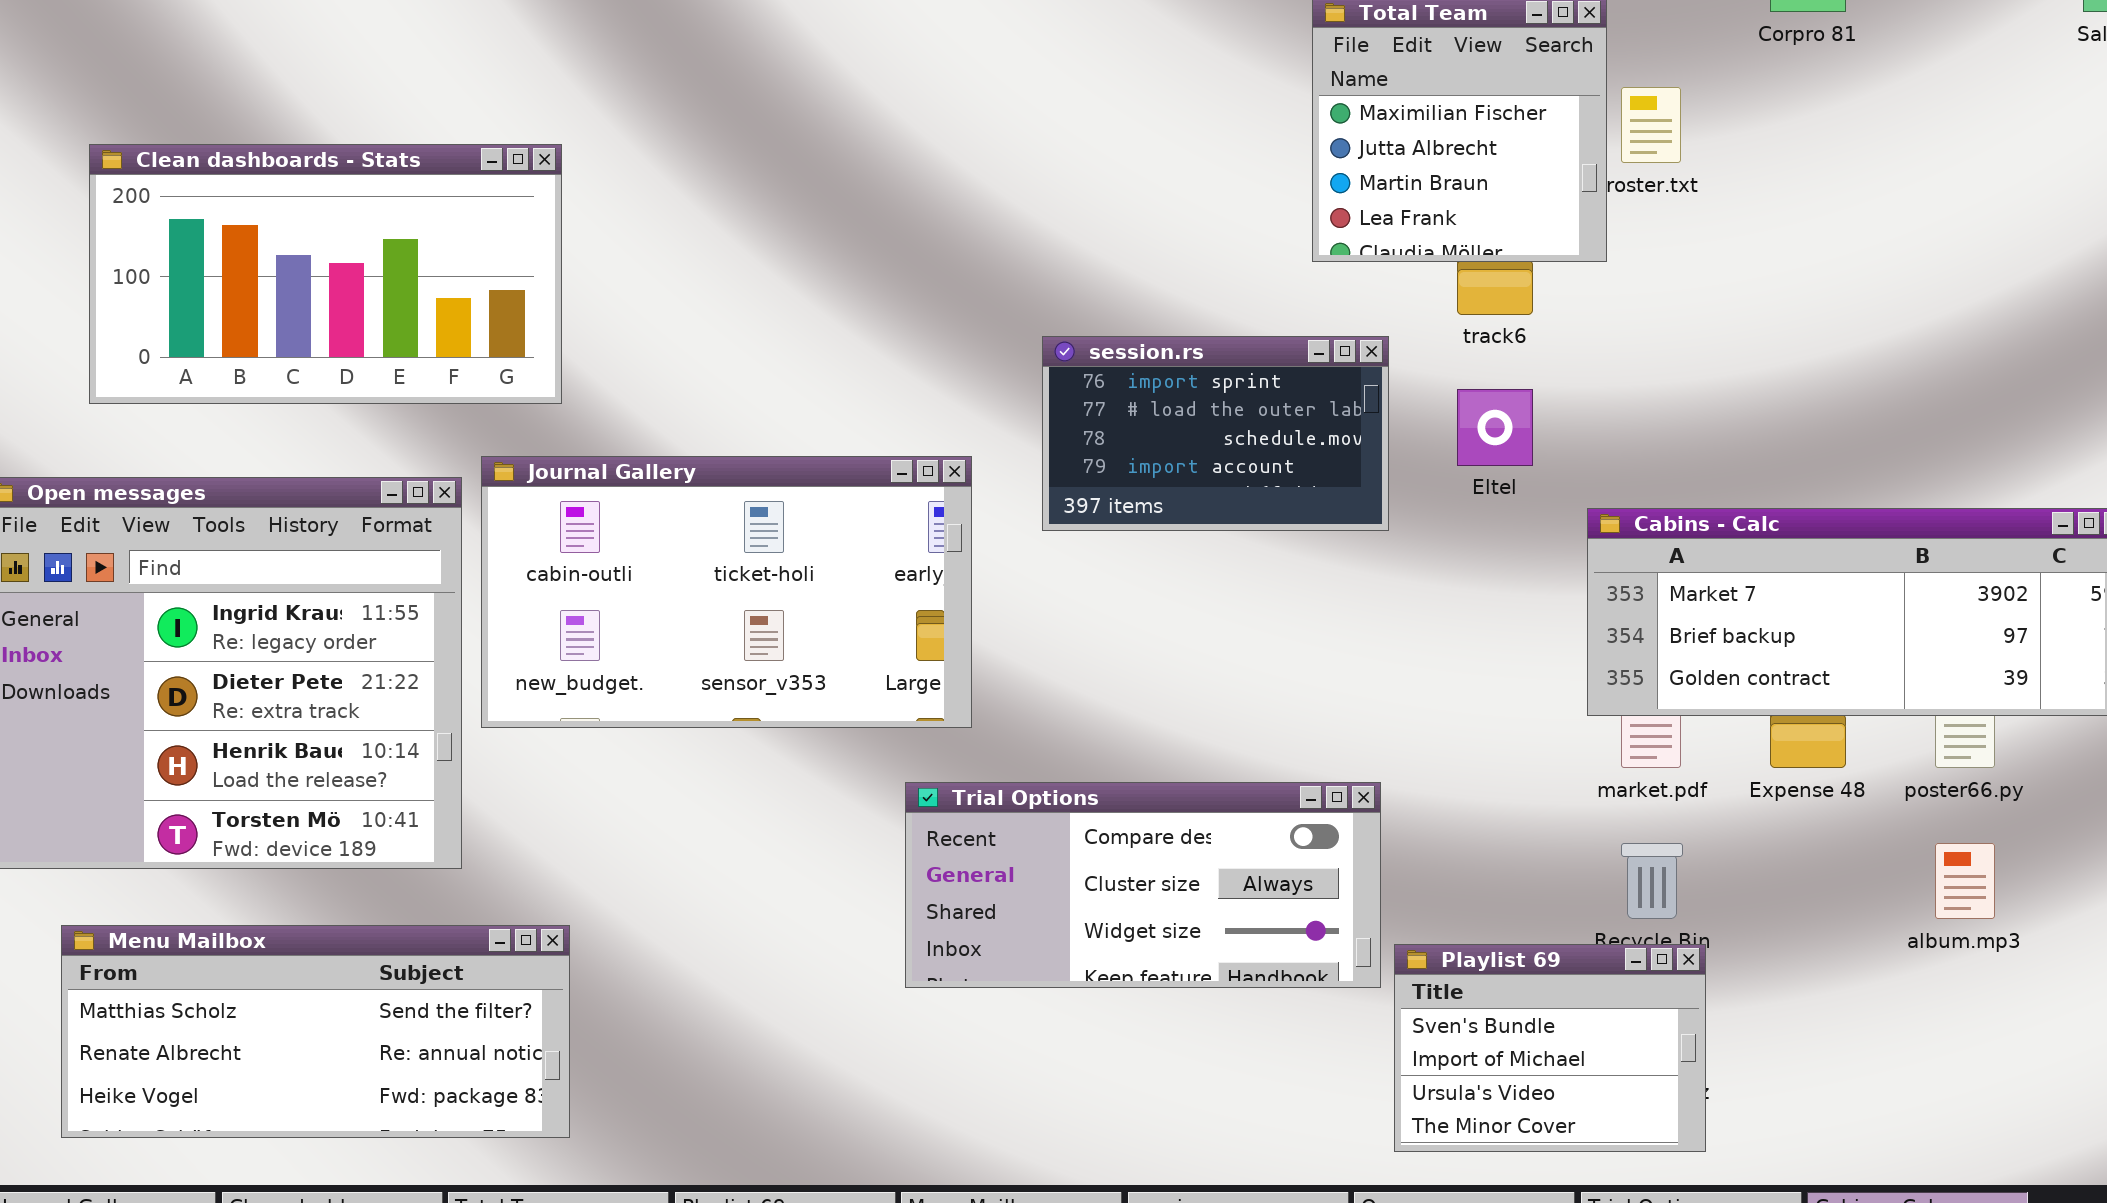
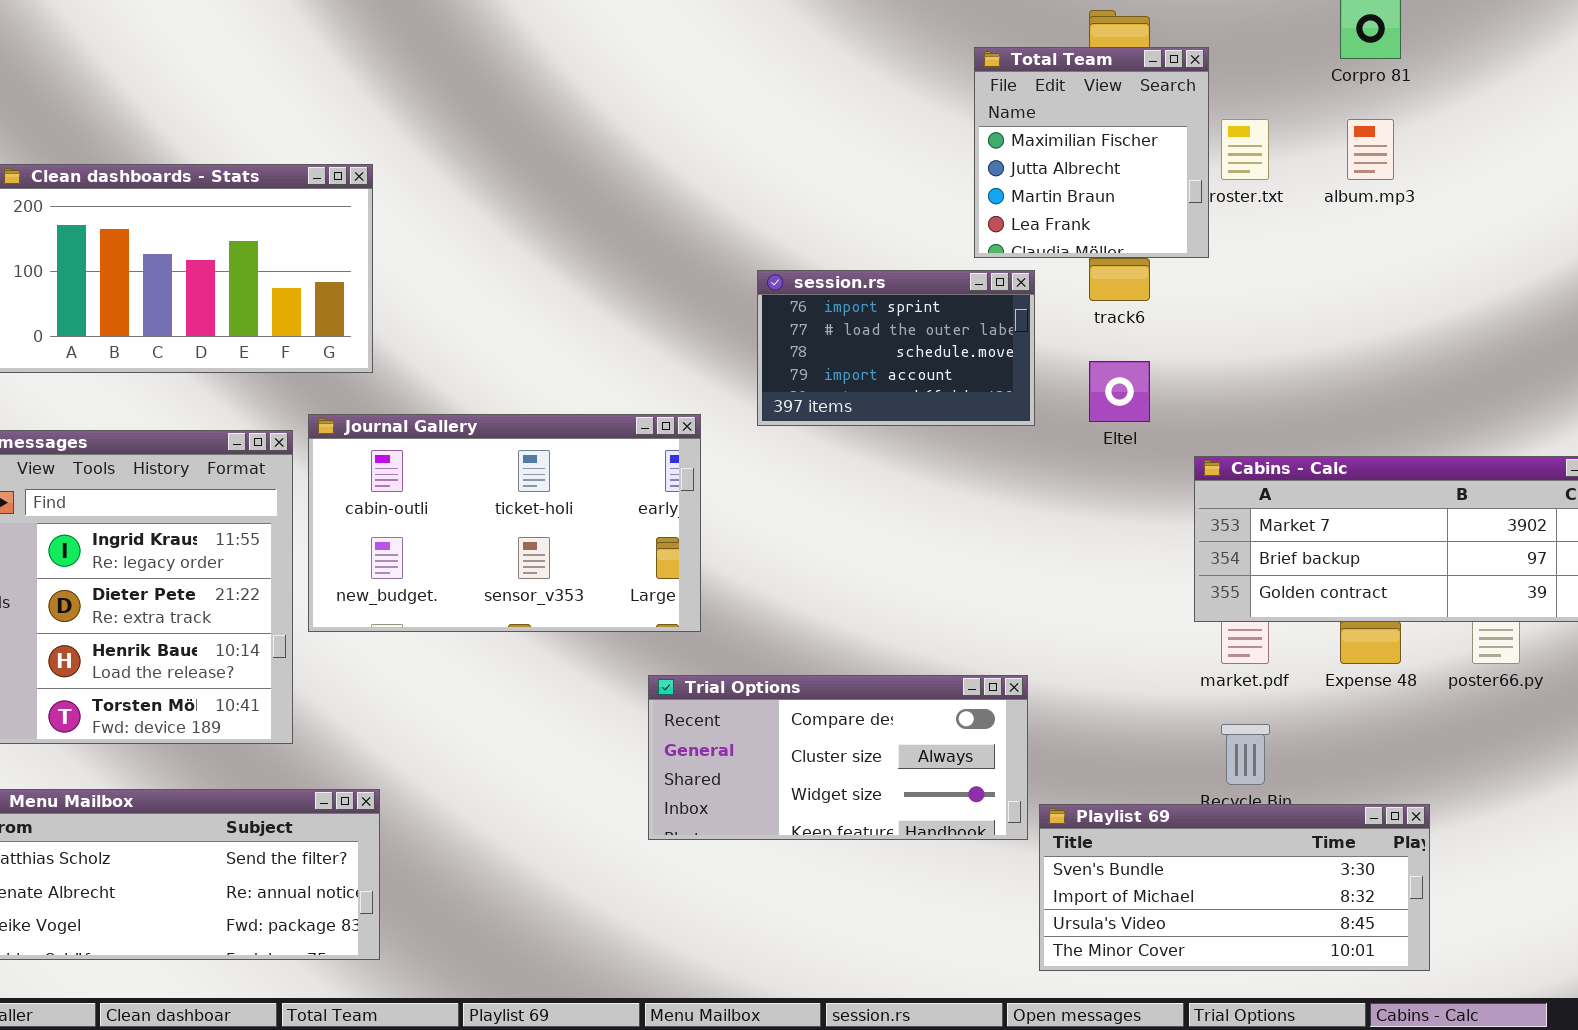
session.rs: [1042,336,1389,531] -> [757,270,1035,426], moved
album.mp3: [1935,843,1995,919] -> [1347,119,1394,180], moved
Playlist 69: [1394,944,1706,1152] -> [1039,804,1430,971], resized

